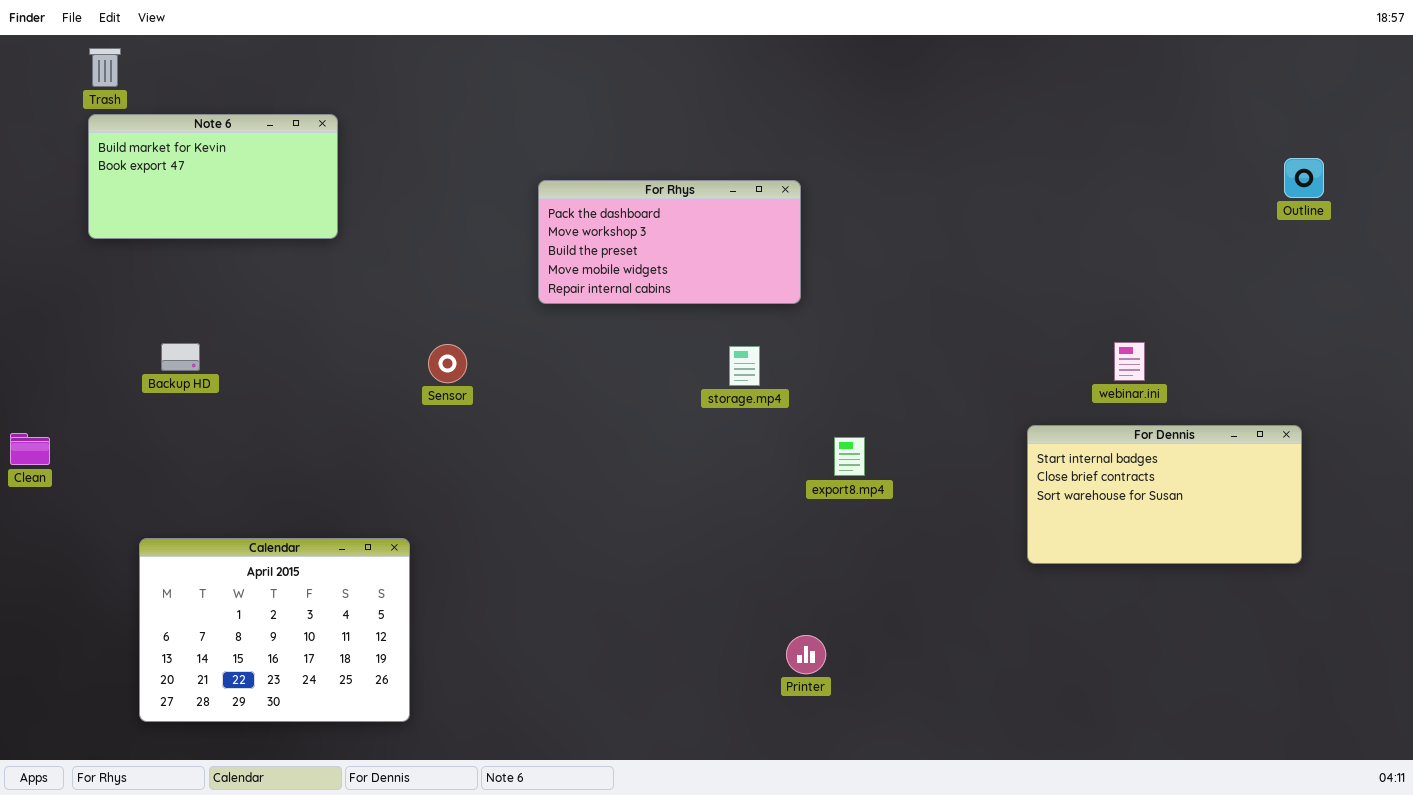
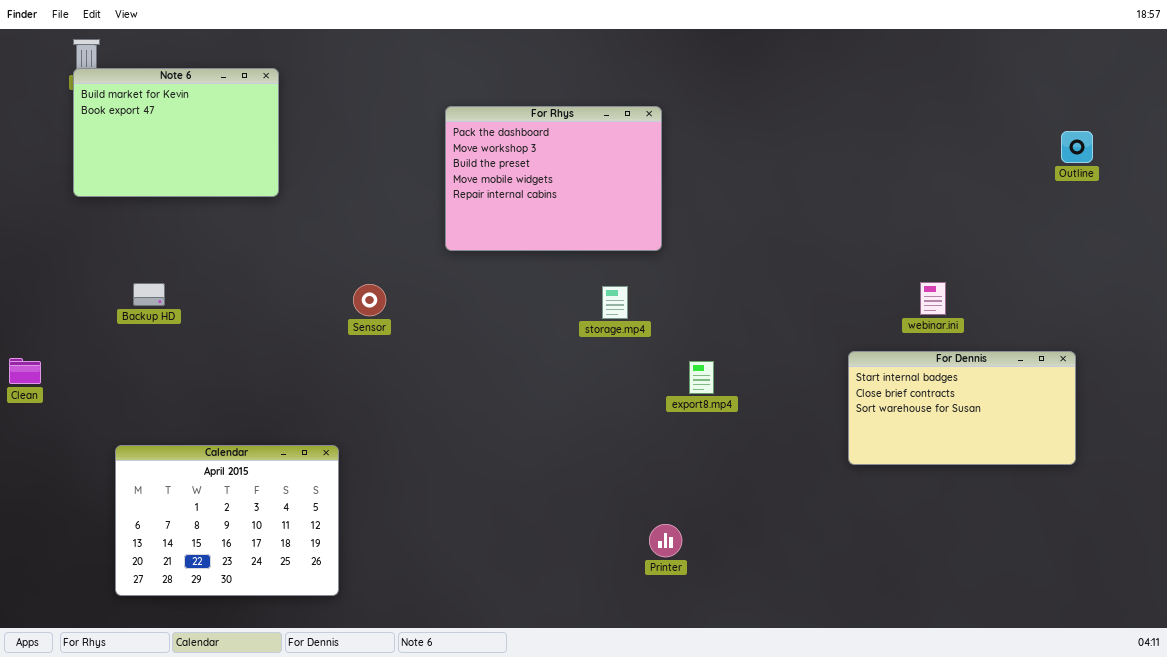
Note 6: [88,114,338,239] -> [73,68,279,197], resized
For Rhys: [538,180,801,304] -> [445,106,662,251], resized

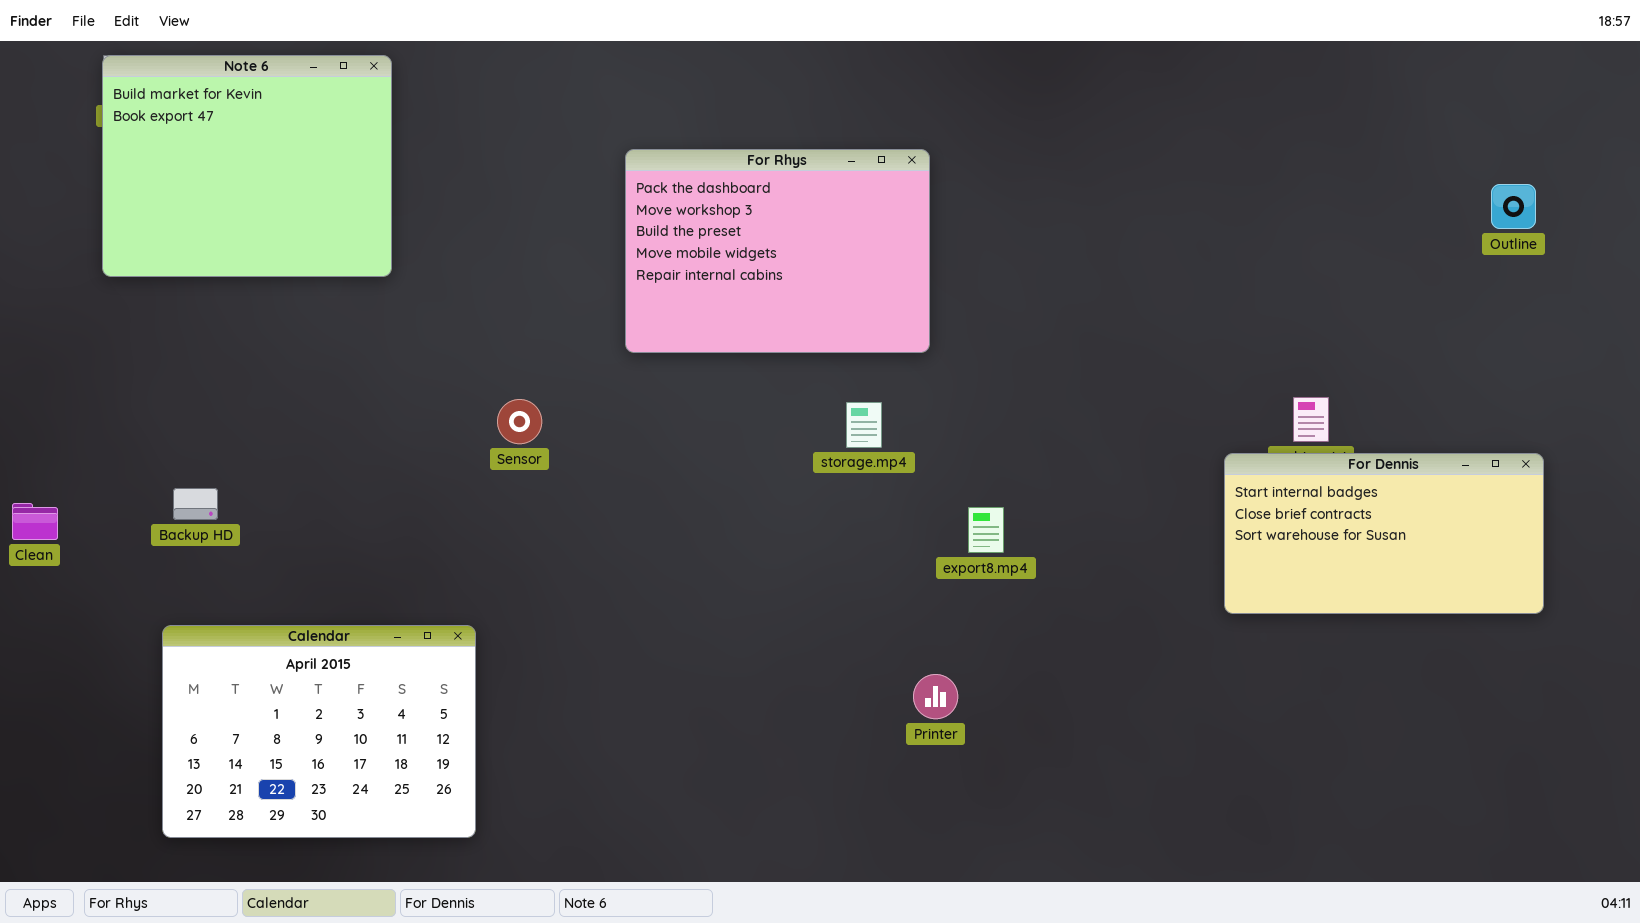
Note 6: [73,68,279,197] -> [102,55,392,277], resized
Backup HD: [133,283,165,306] -> [173,488,218,520], moved
For Dennis: [848,351,1076,465] -> [1224,453,1544,614], moved
Printer: [649,524,682,557] -> [913,674,958,719], moved

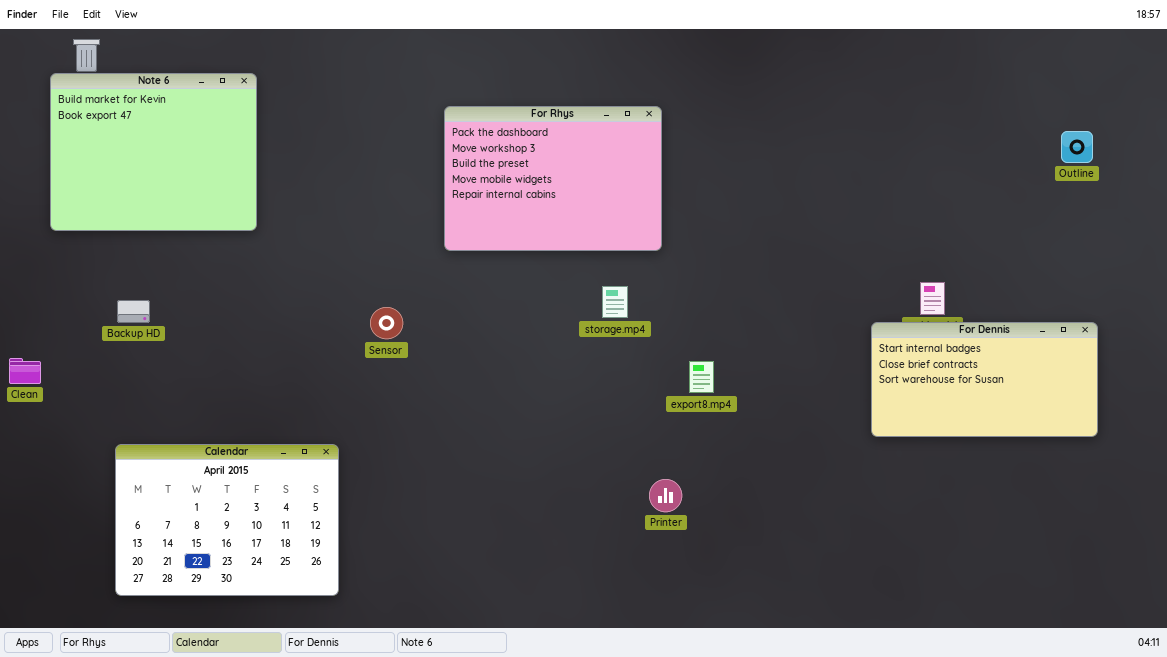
Note 6: [102,55,392,277] -> [50,73,257,231], moved
Sensor: [497,399,542,444] -> [370,307,403,339], moved
Backup HD: [173,488,218,520] -> [117,300,150,323], moved

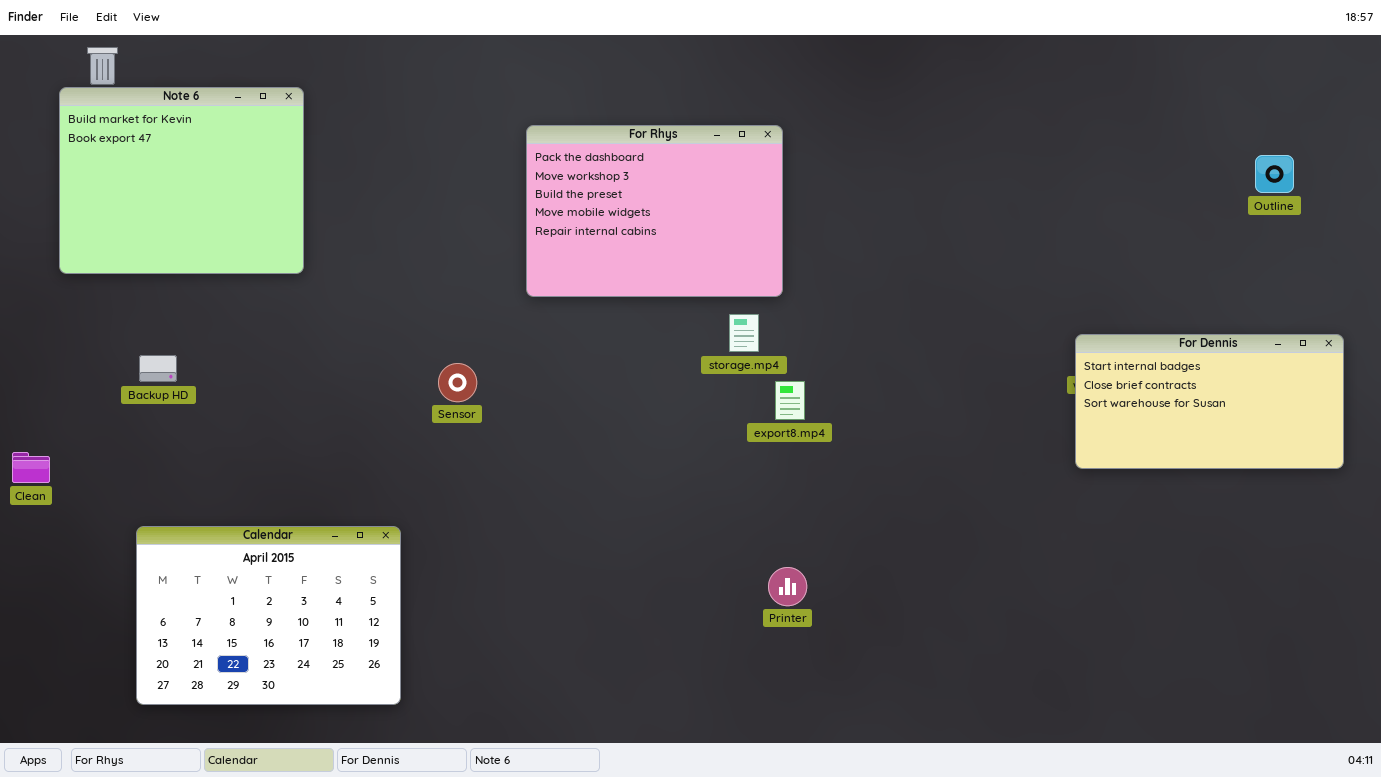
storage.mp4: [602,286,628,318] -> [729,314,759,352], moved
For Dennis: [871,322,1098,437] -> [1075,334,1344,469], moved
Clean: [9,358,41,384] -> [12,452,50,483], moved
export8.mp4: [689,361,714,393] -> [775,381,805,420], moved

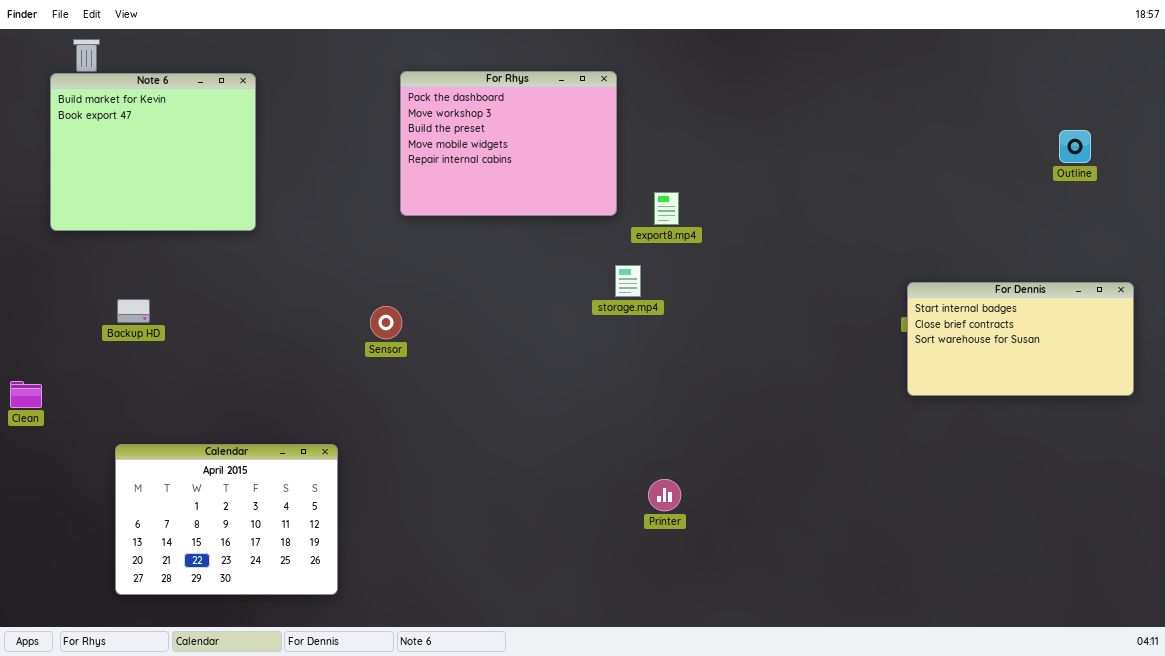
For Rhys: [526,125,783,297] -> [400,71,617,216], moved
export8.mp4: [775,381,805,420] -> [654,192,679,225], moved

